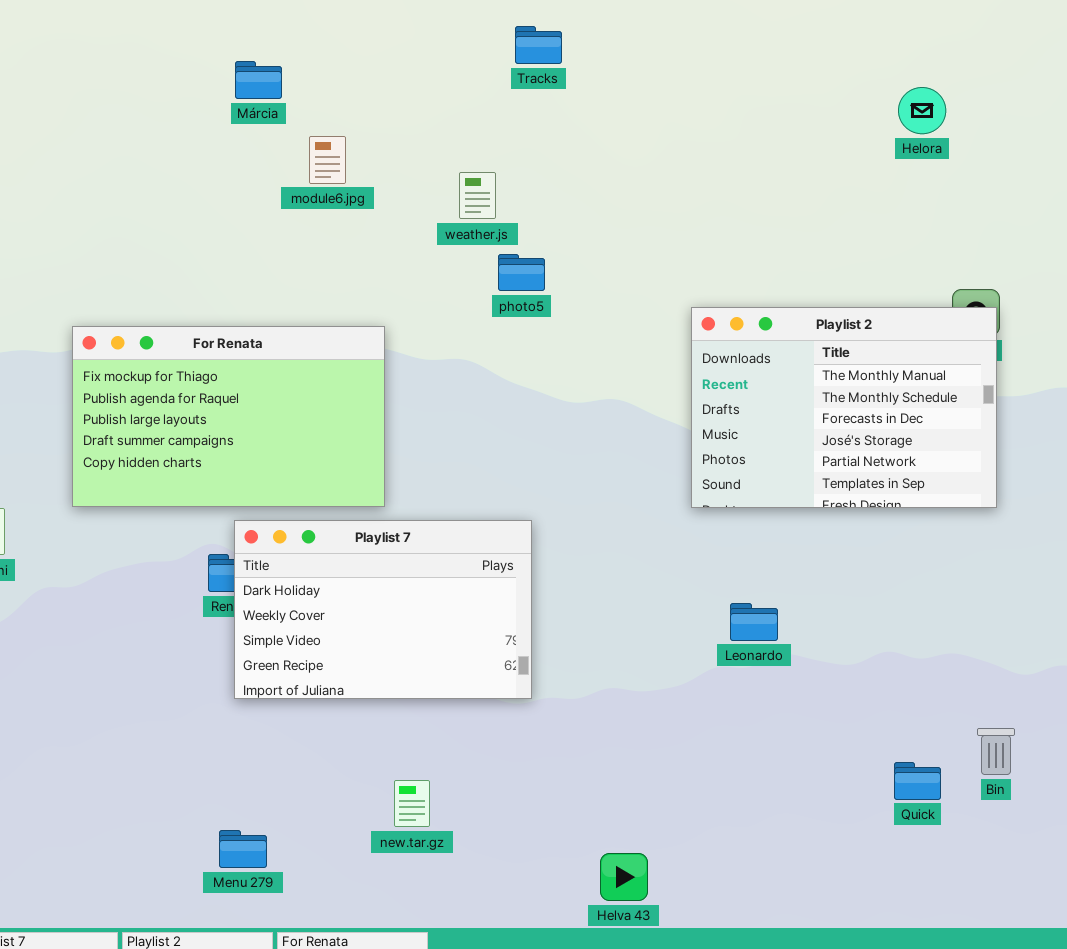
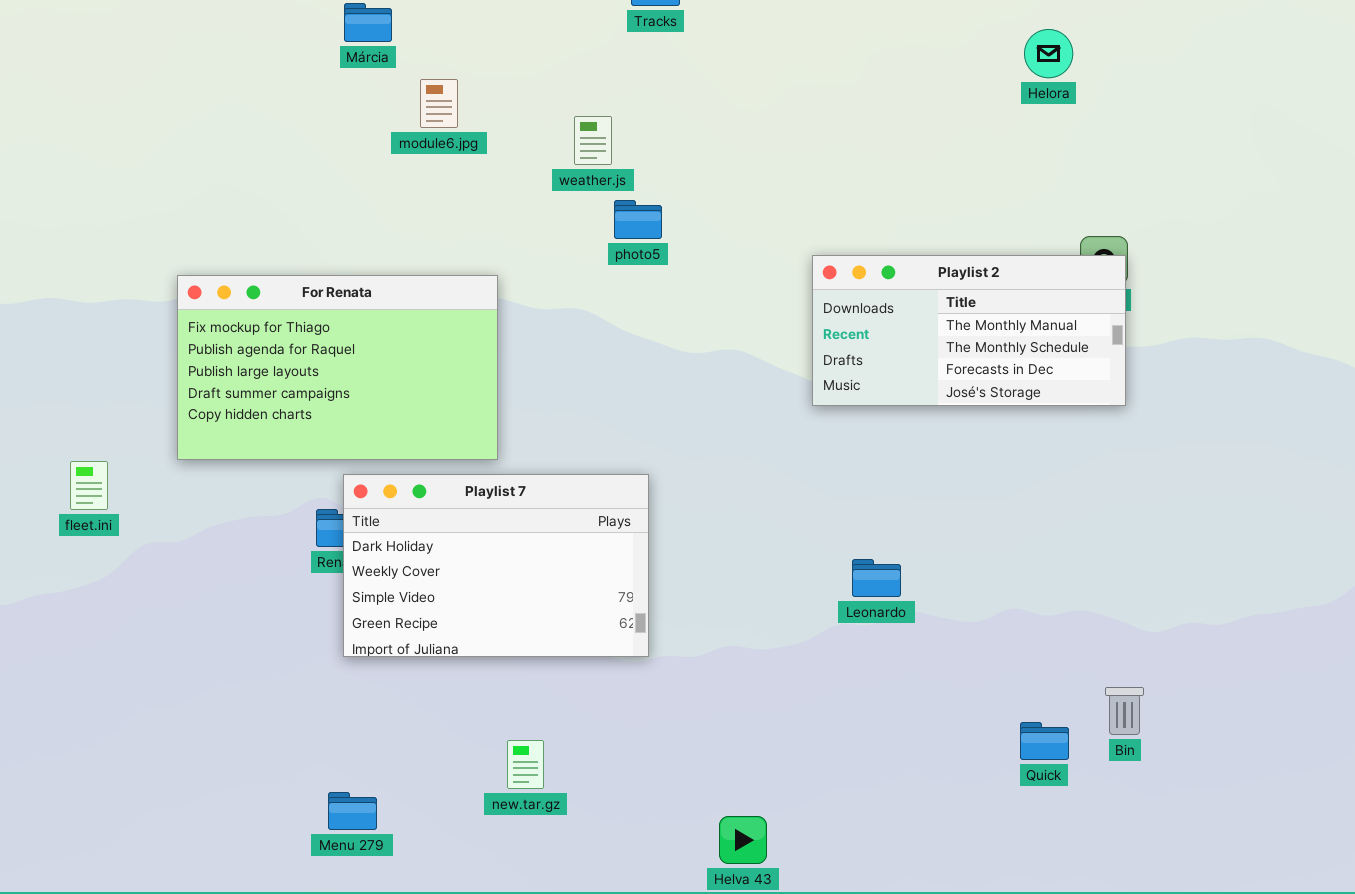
Playlist 2: [691,307,997,508] -> [812,255,1126,406], resized

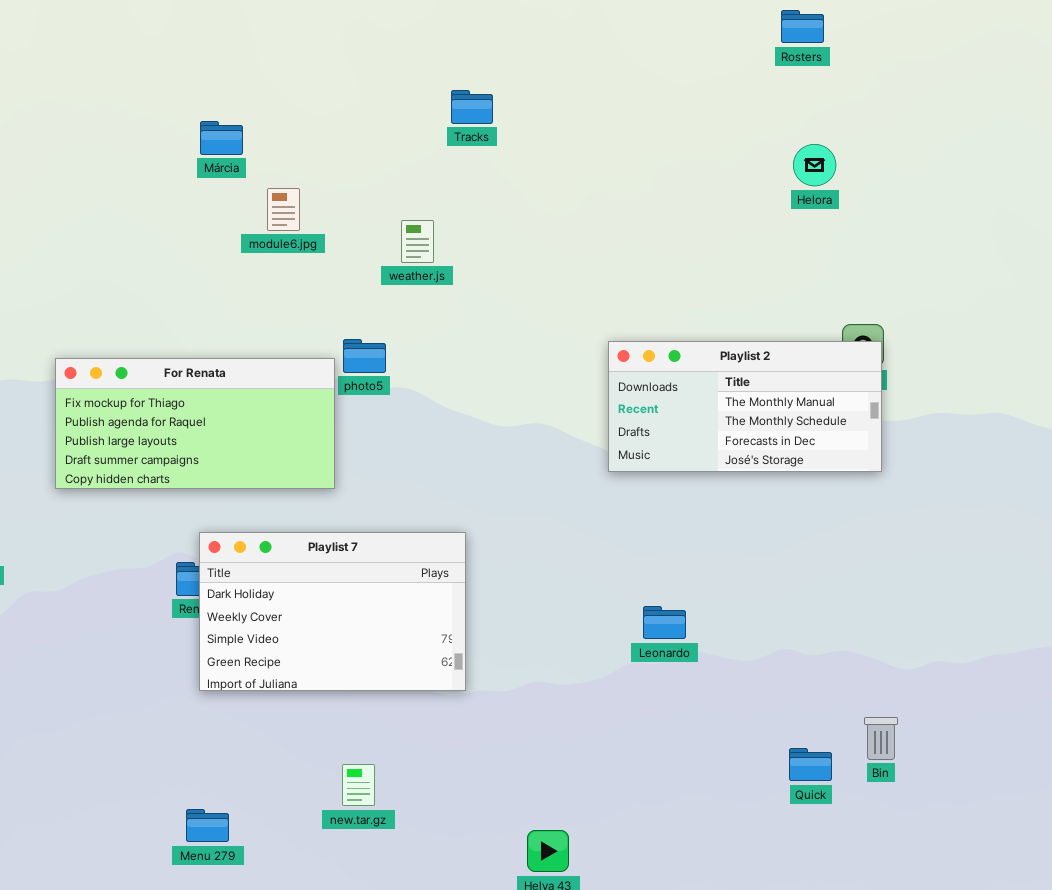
photo5: [614,200,662,239] -> [343,339,386,373], moved
For Renata: [177,275,498,460] -> [55,358,335,489], resized

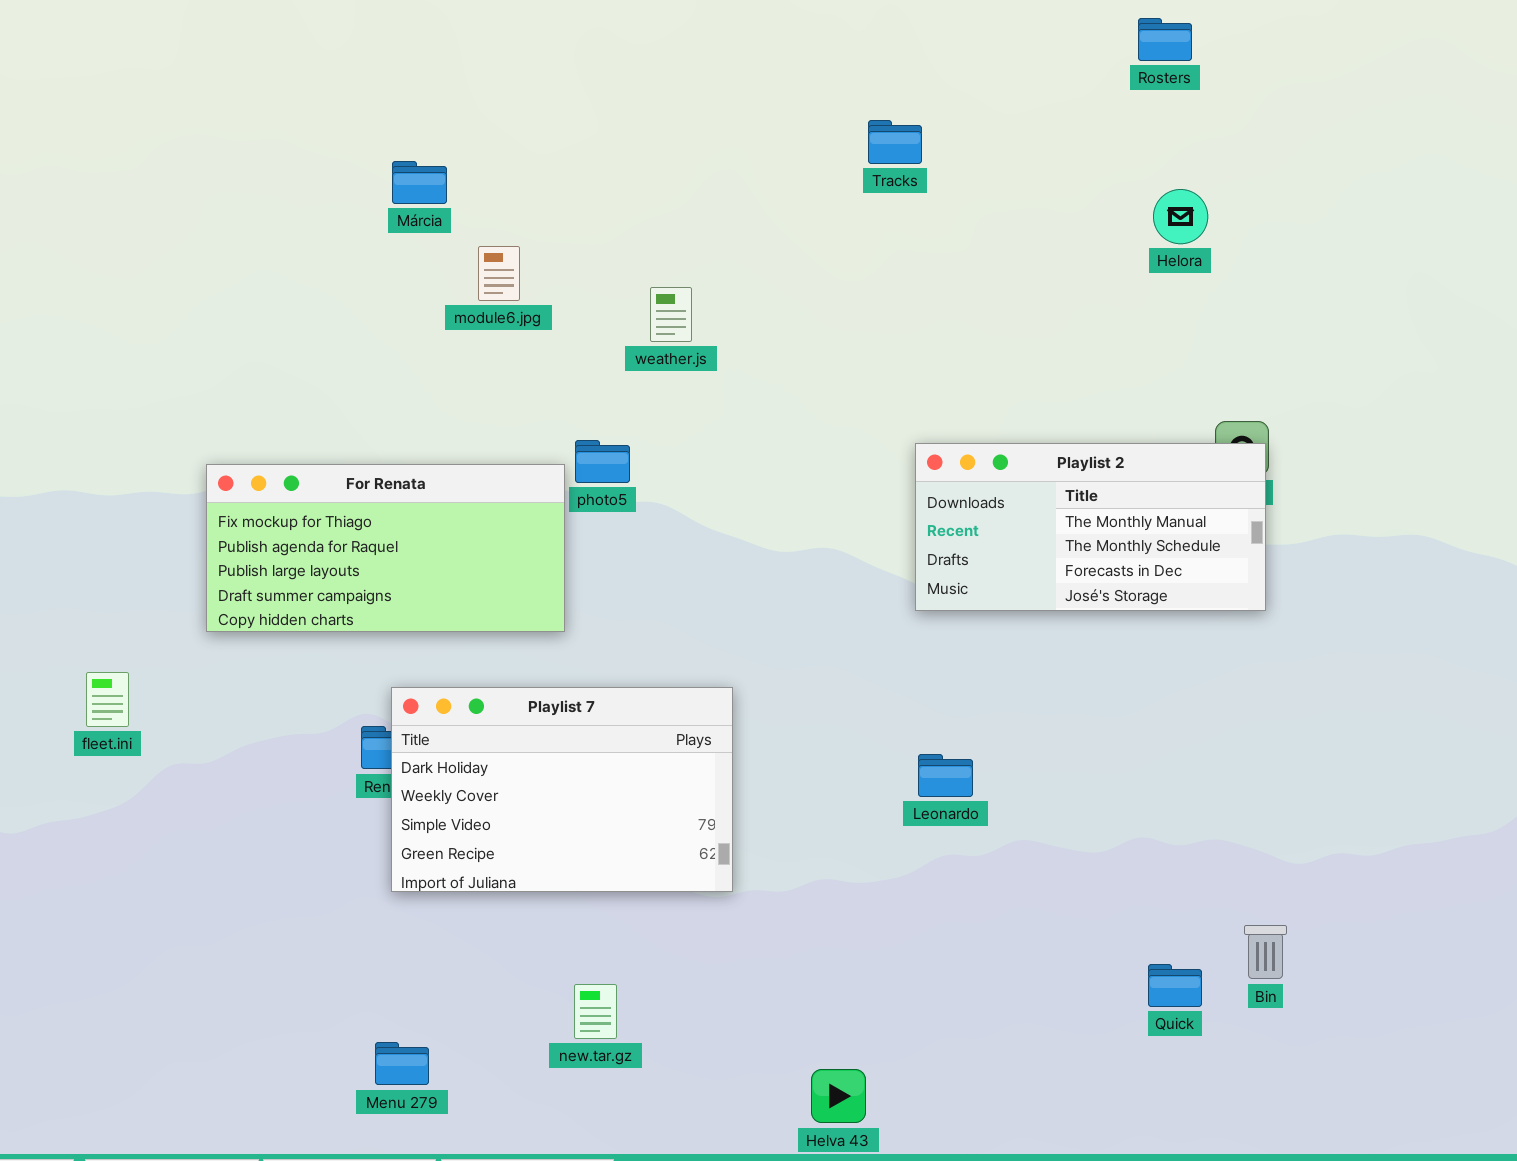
Tracks: [451,90,493,124] -> [868,120,922,164], moved
Leonardo: [643,606,686,639] -> [918,754,973,797], moved

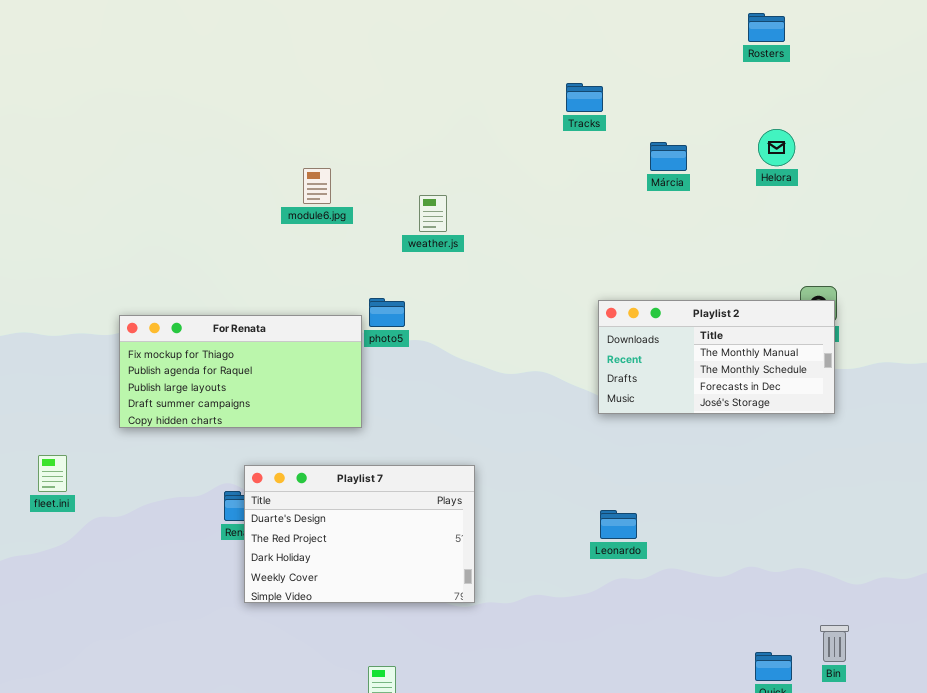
Márcia: [392,161,447,204] -> [650,142,687,171], moved
Playlist 7: [391,687,733,892] -> [244,465,475,603], scrolled up 2 rows

